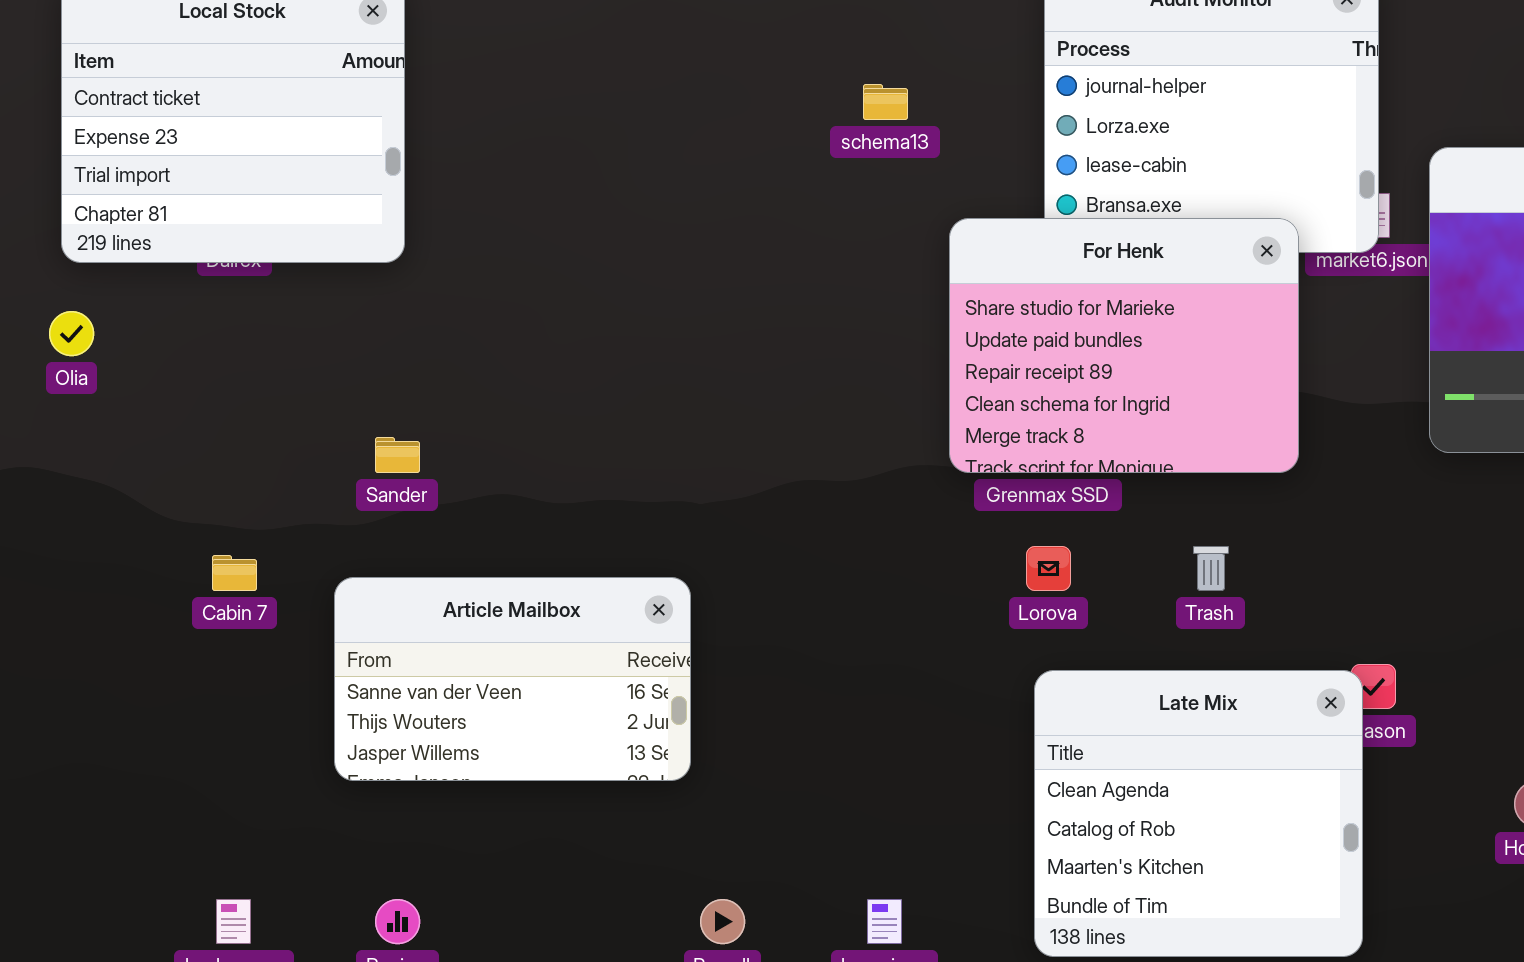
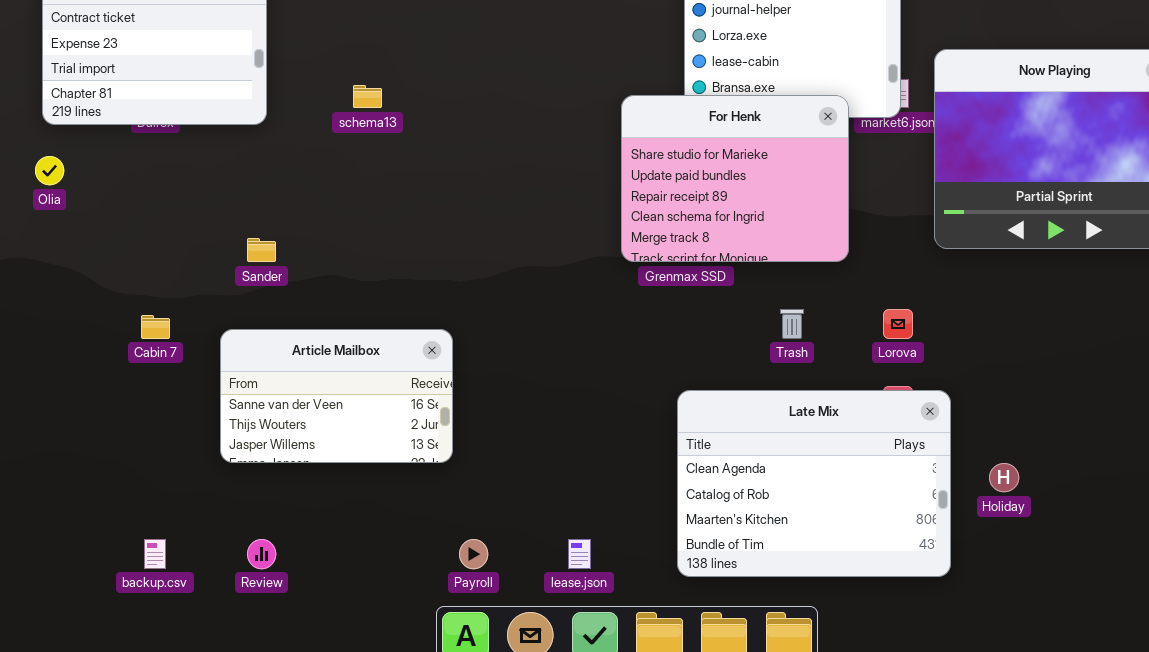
schema13: [863,84,908,120] -> [353,85,382,108], moved
Lorova: [1026,546,1071,591] -> [883,309,913,339], moved
Late Mix: [1034,670,1363,957] -> [677,390,951,577], resized

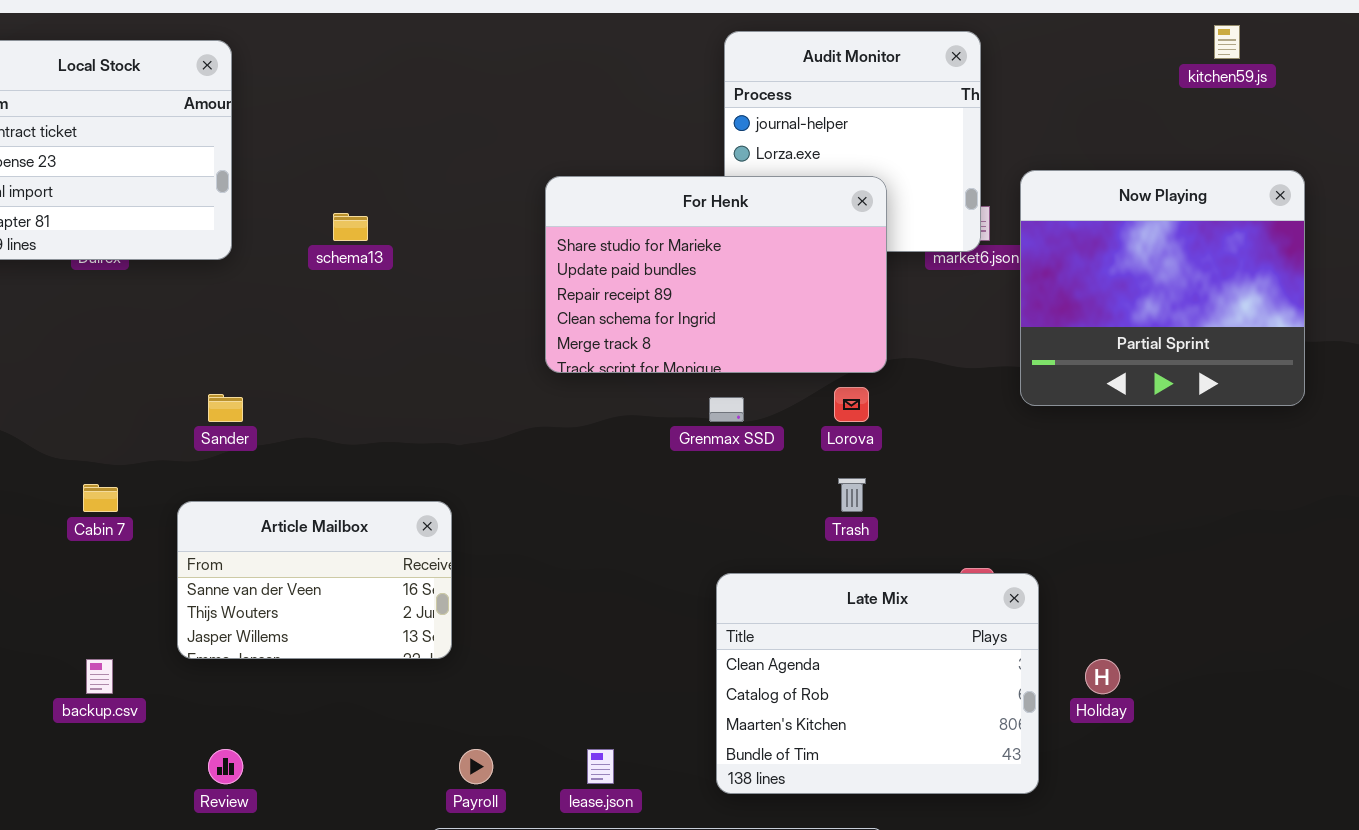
For Henk: [621,95,849,262] -> [545,176,887,373], moved, resized
Lorova: [883,309,913,339] -> [834,387,869,422], moved
backup.csv: [144,539,166,569] -> [86,659,113,694], moved

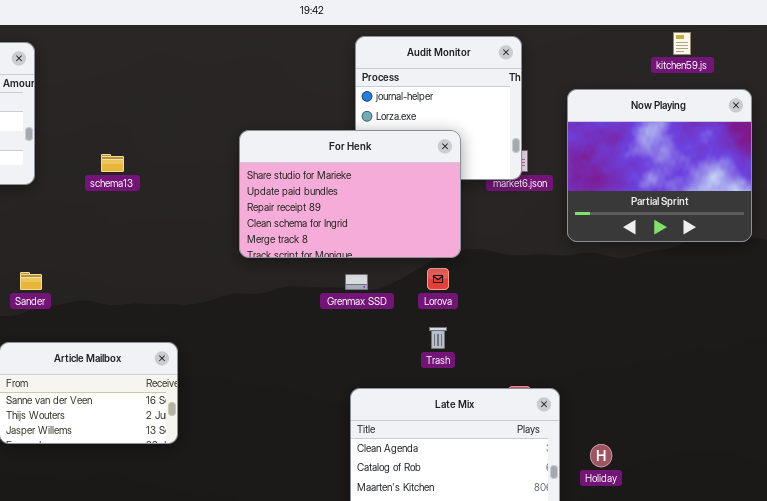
Now Playing: [1020,170,1305,406] -> [567,89,752,242], moved

